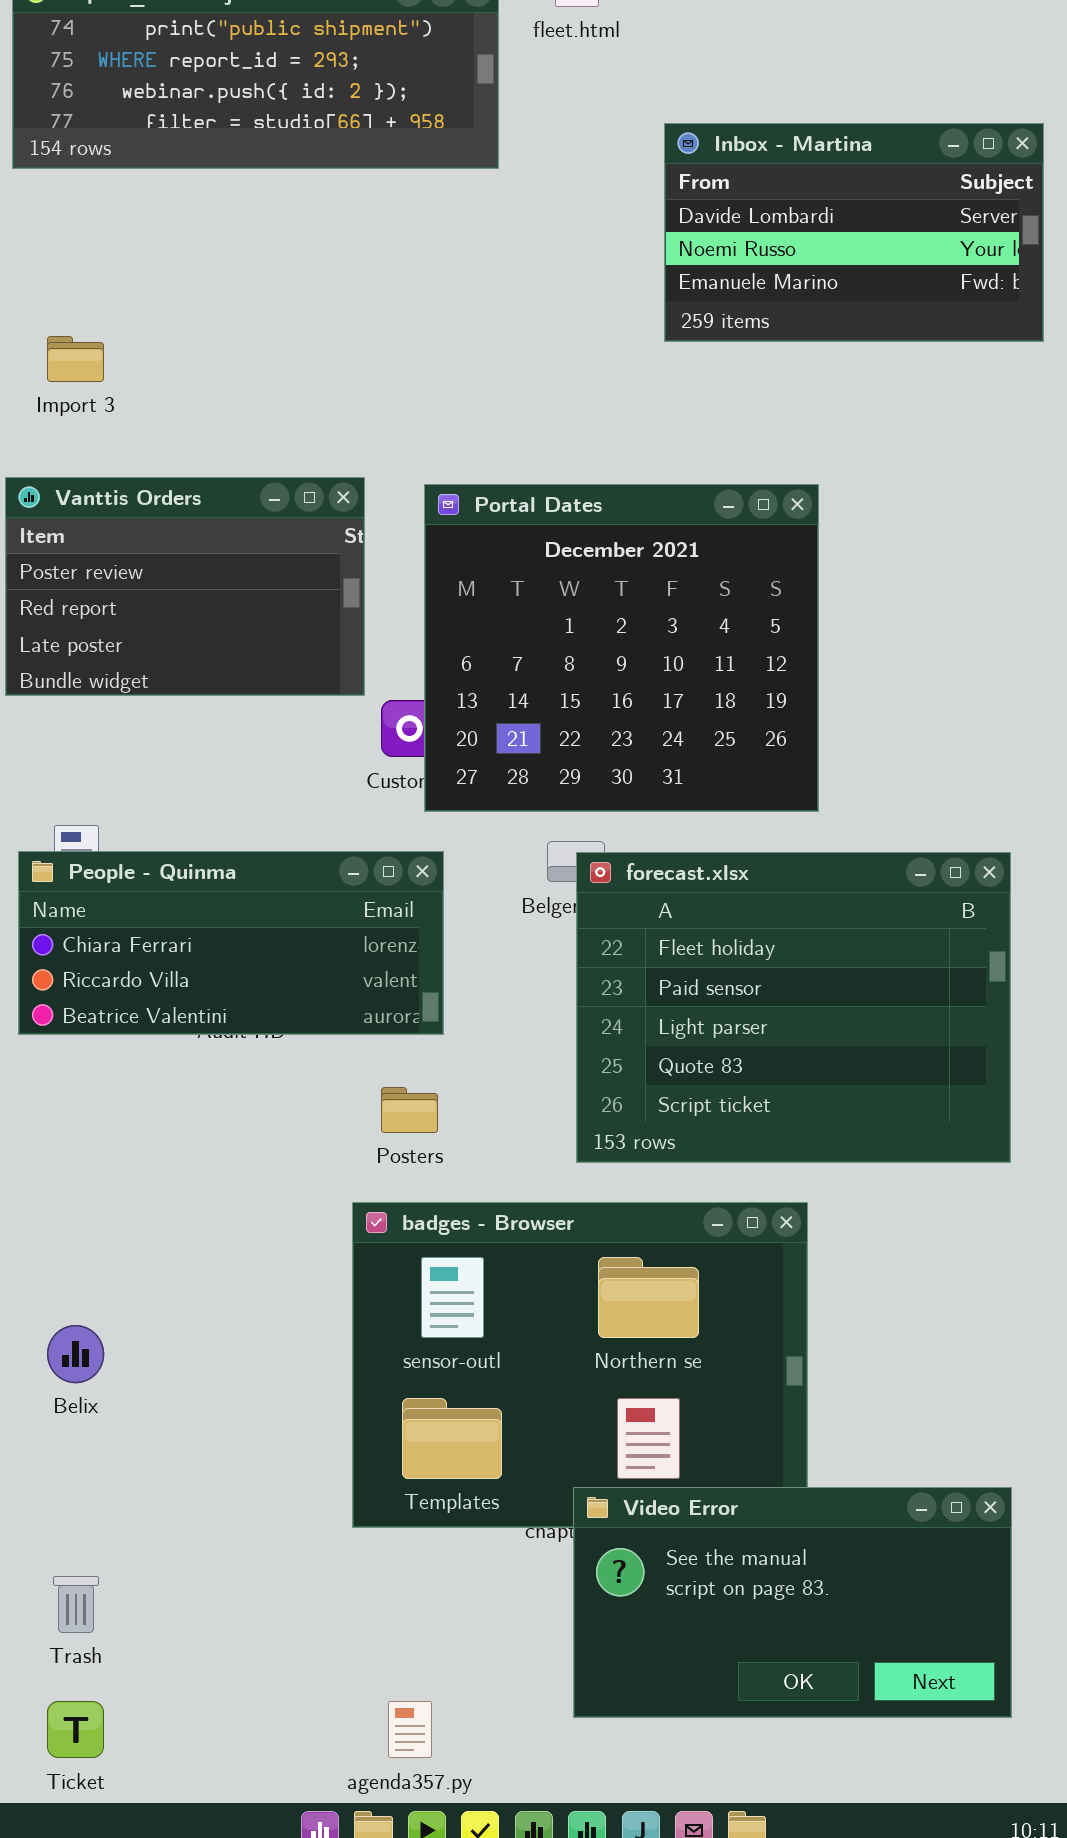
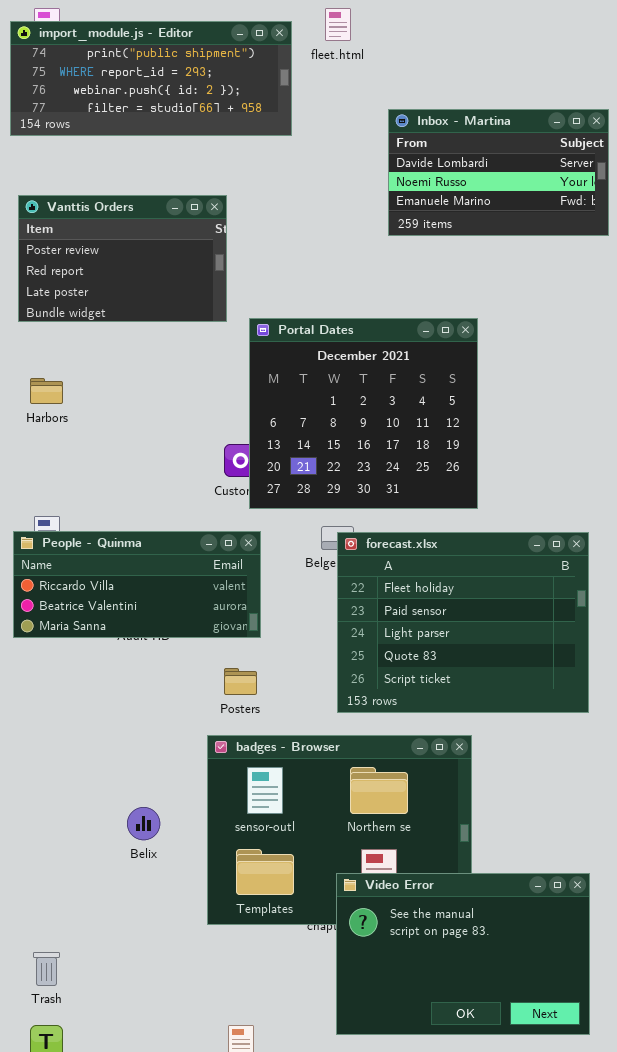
Vanttis Orders: [5,477,365,696] -> [18,195,227,322], moved
People - Quinma: [18,851,444,1035] -> [13,531,261,638], scrolled down 1 row
Belix: [47,1325,104,1383] -> [127,807,160,840], moved
Video Error: [573,1487,1012,1718] -> [336,873,590,1035], resized

